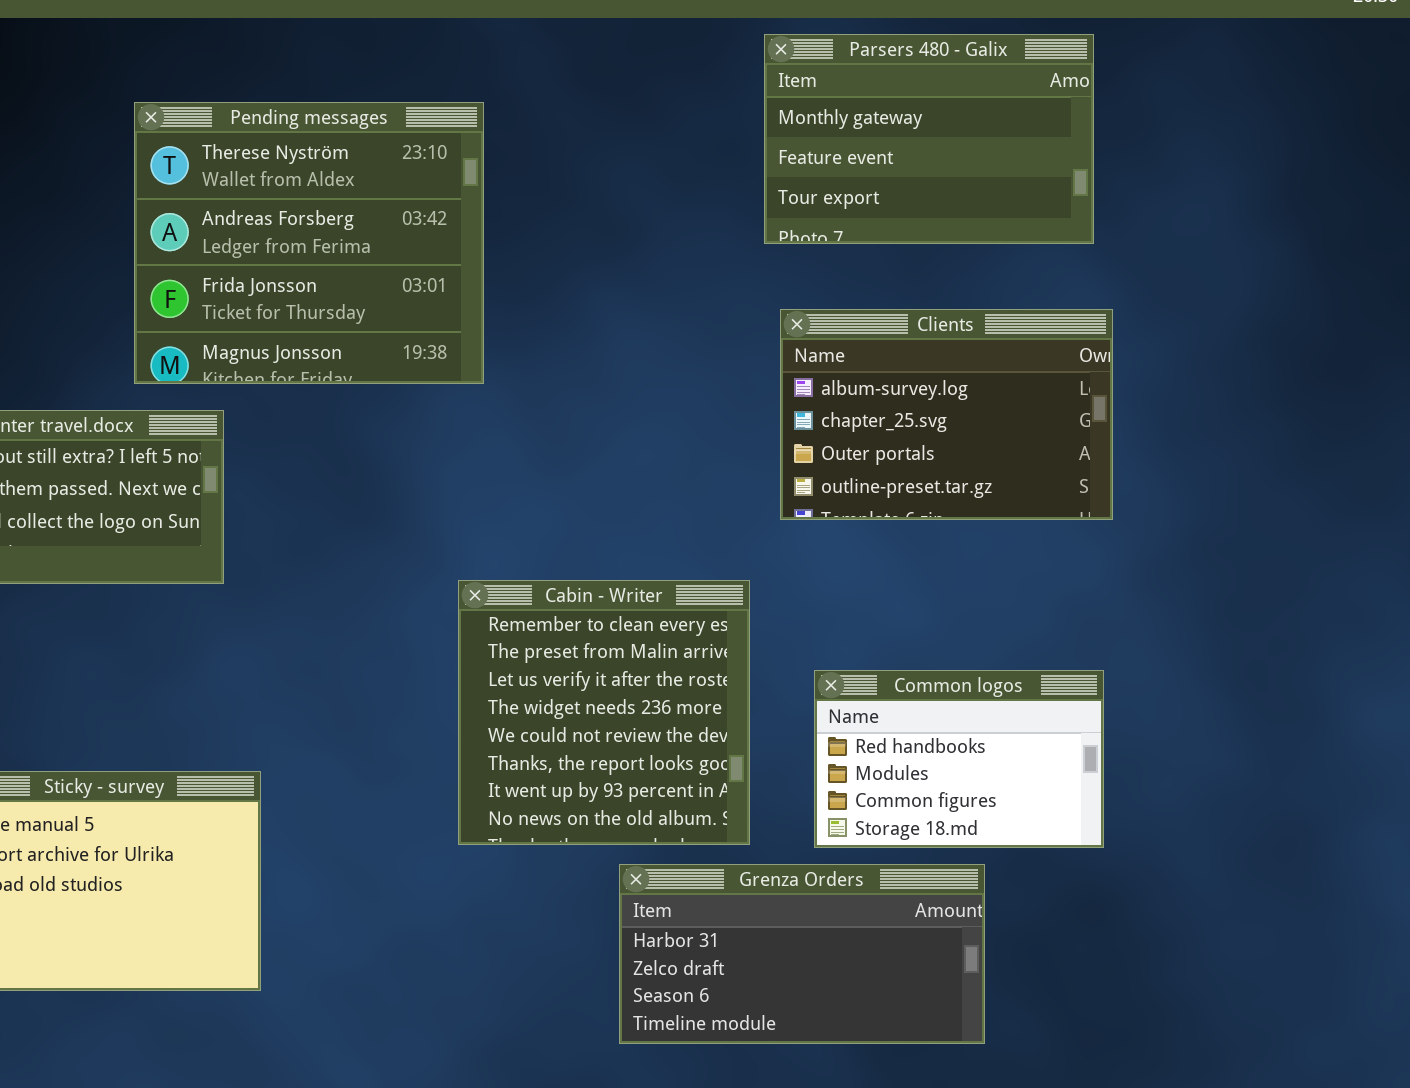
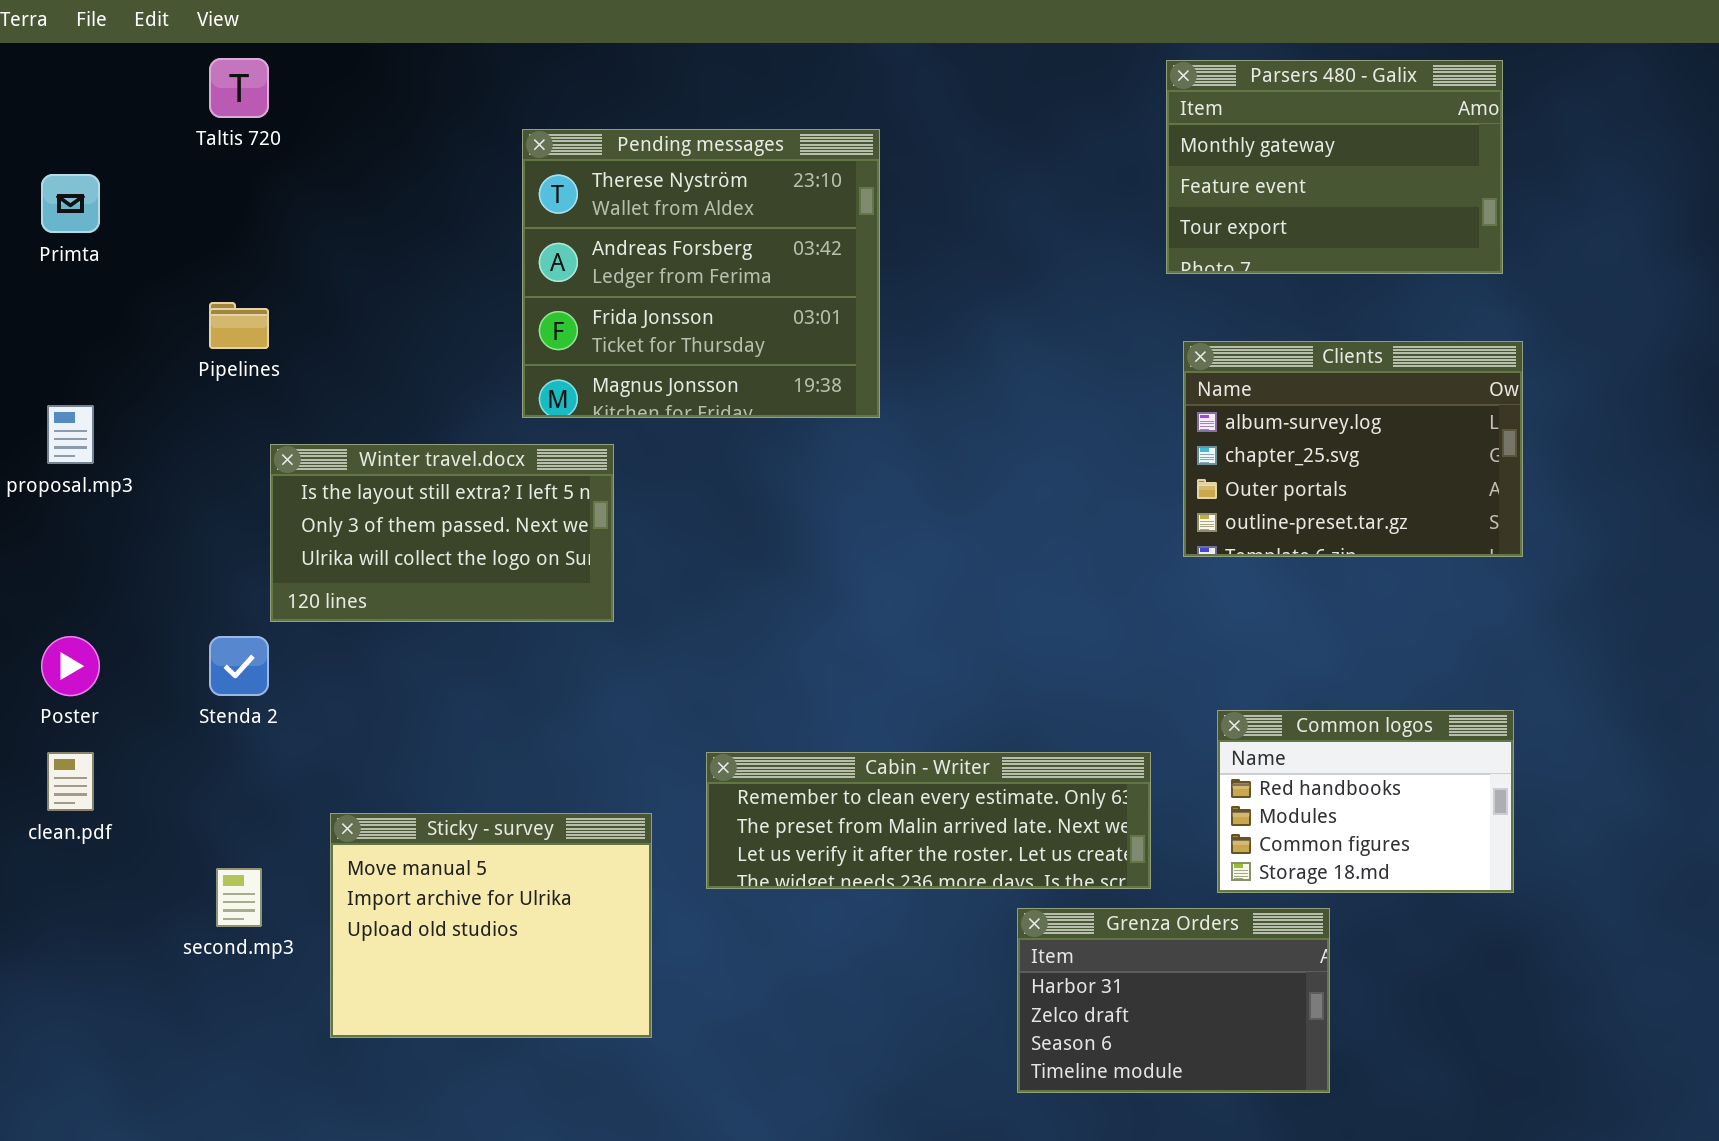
Cabin - Writer: [458,580,750,845] -> [706,752,1151,889], resized
Grenza Orders: [619,864,985,1044] -> [1017,908,1330,1093], resized

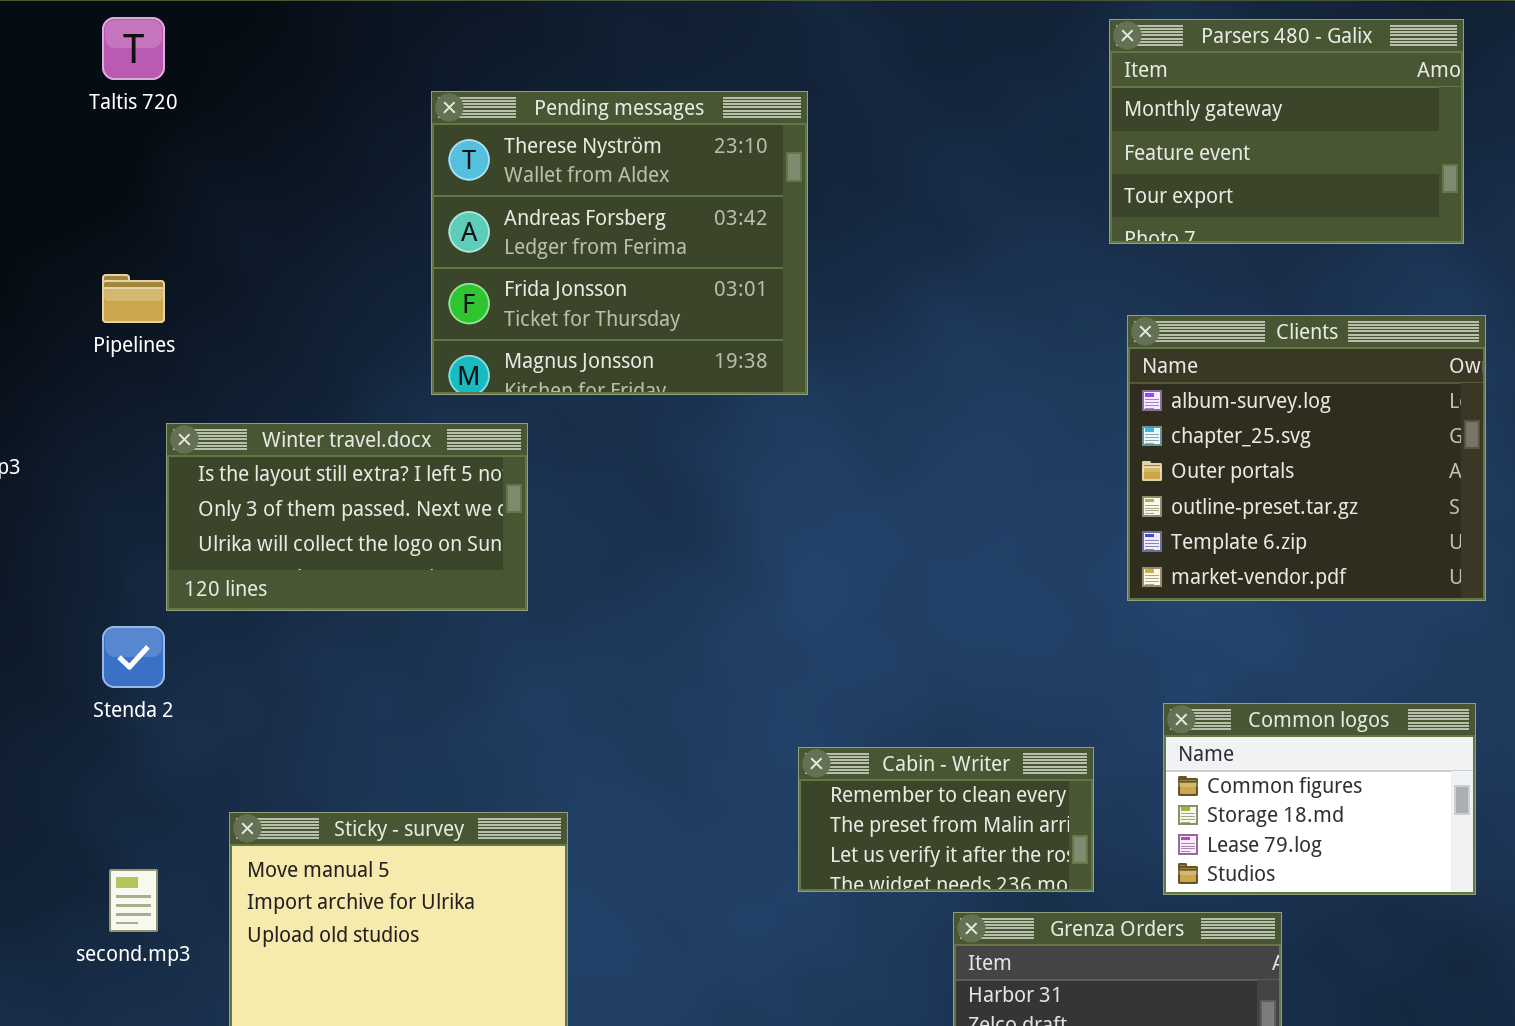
Clients: [1183,341,1523,557] -> [1127,315,1486,601], resized
Common logos: [1217,710,1514,893] -> [1163,703,1476,895], scrolled down 2 rows
Cabin - Writer: [706,752,1151,889] -> [798,747,1094,892], resized

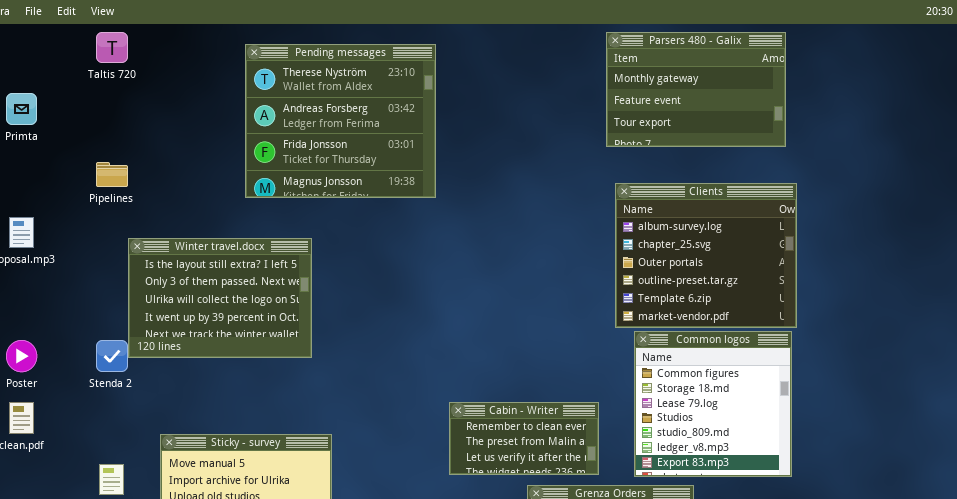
Pending messages: [431,91,808,395] -> [245,44,436,198], moved
Winter travel.docx: [166,423,528,611] -> [128,238,312,358], resized
Common logos: [1163,703,1476,895] -> [634,331,792,477], resized

